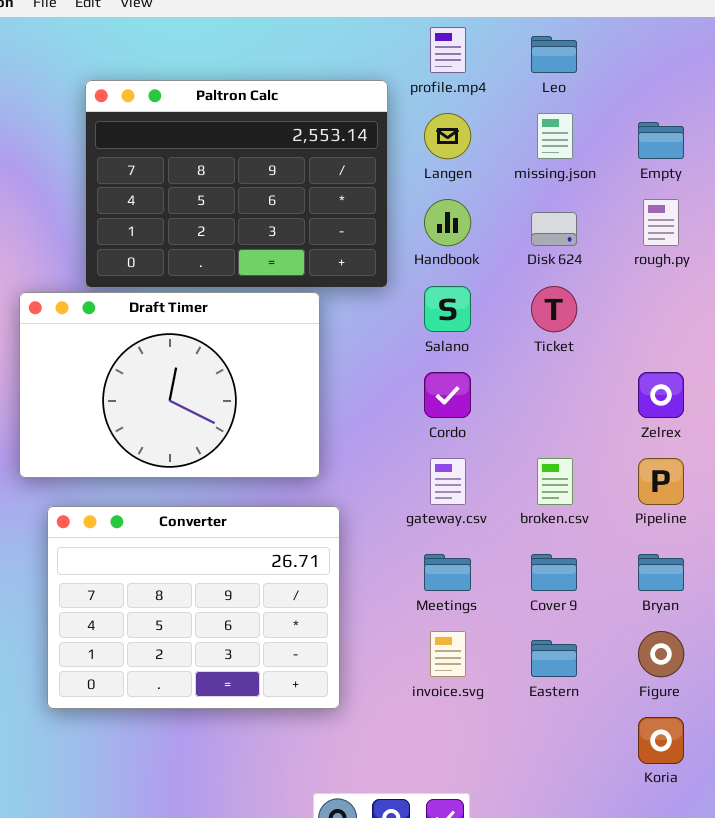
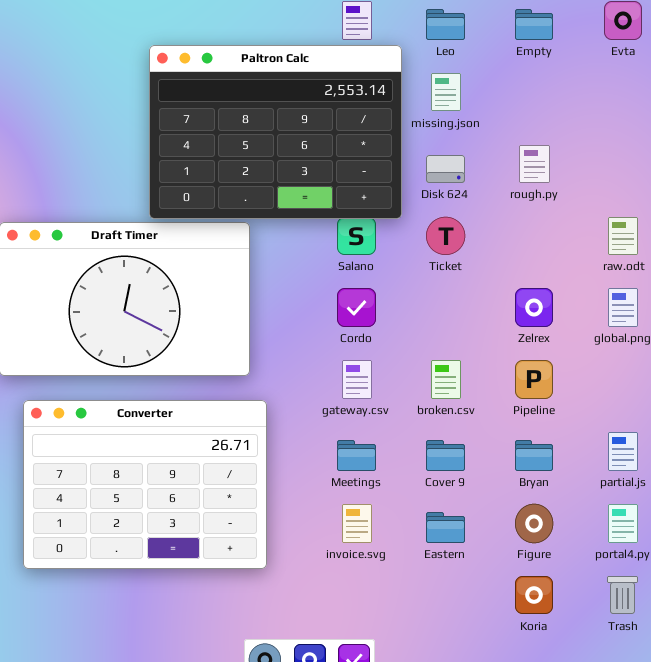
Paltron Calc: [85,80,388,288] -> [149,45,402,219], moved
Empty: [638,122,684,159] -> [515,9,553,40], moved

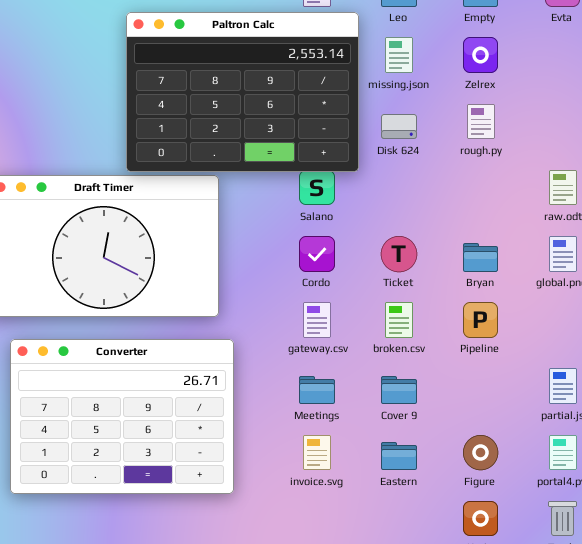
Ticket: [426,217,465,255] -> [381,236,417,272], moved
Zelrex: [515,288,553,327] -> [463,37,498,73], moved
Bryan: [515,440,553,471] -> [463,243,498,272], moved

